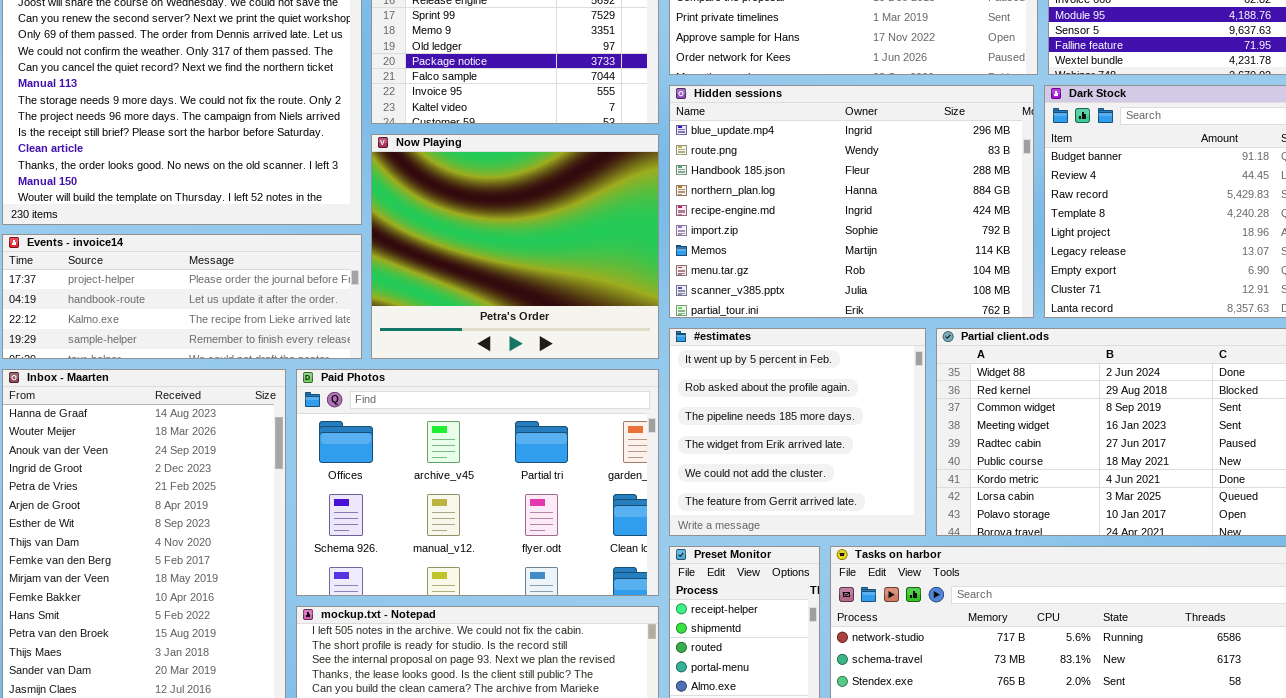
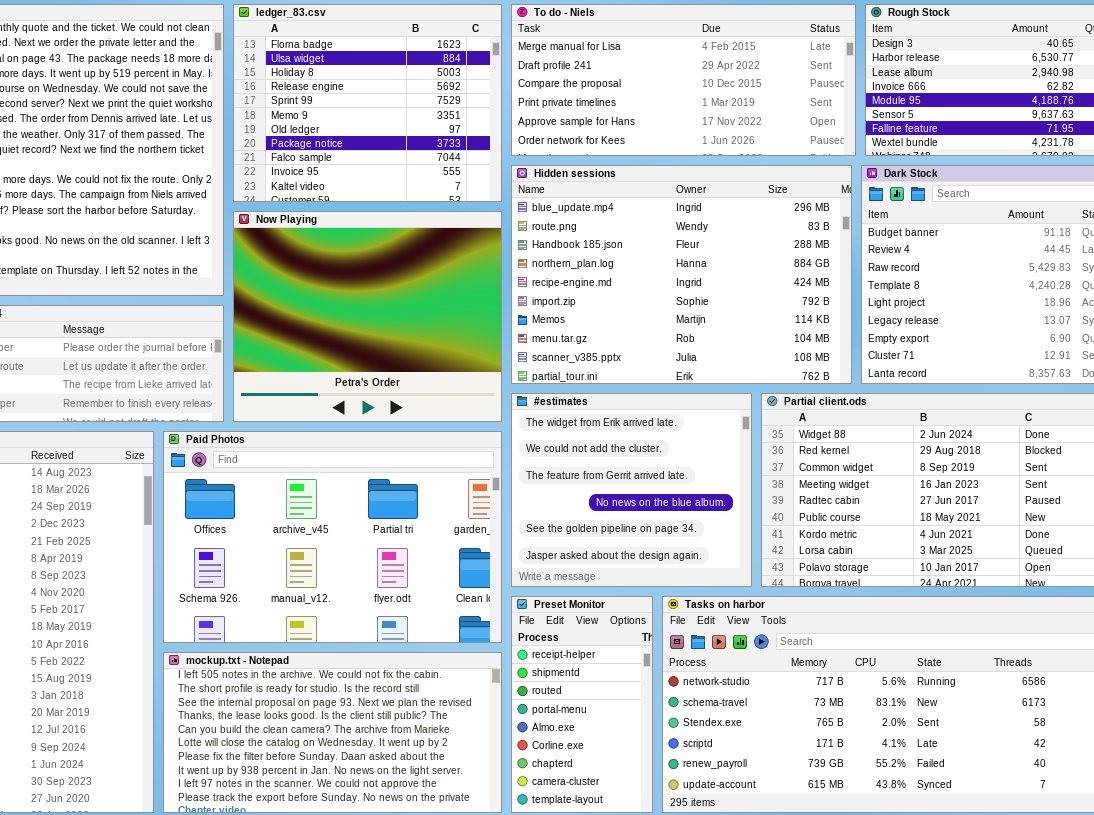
#estimates: [669,328,926,536] -> [511,393,752,587], scrolled down 3 rows

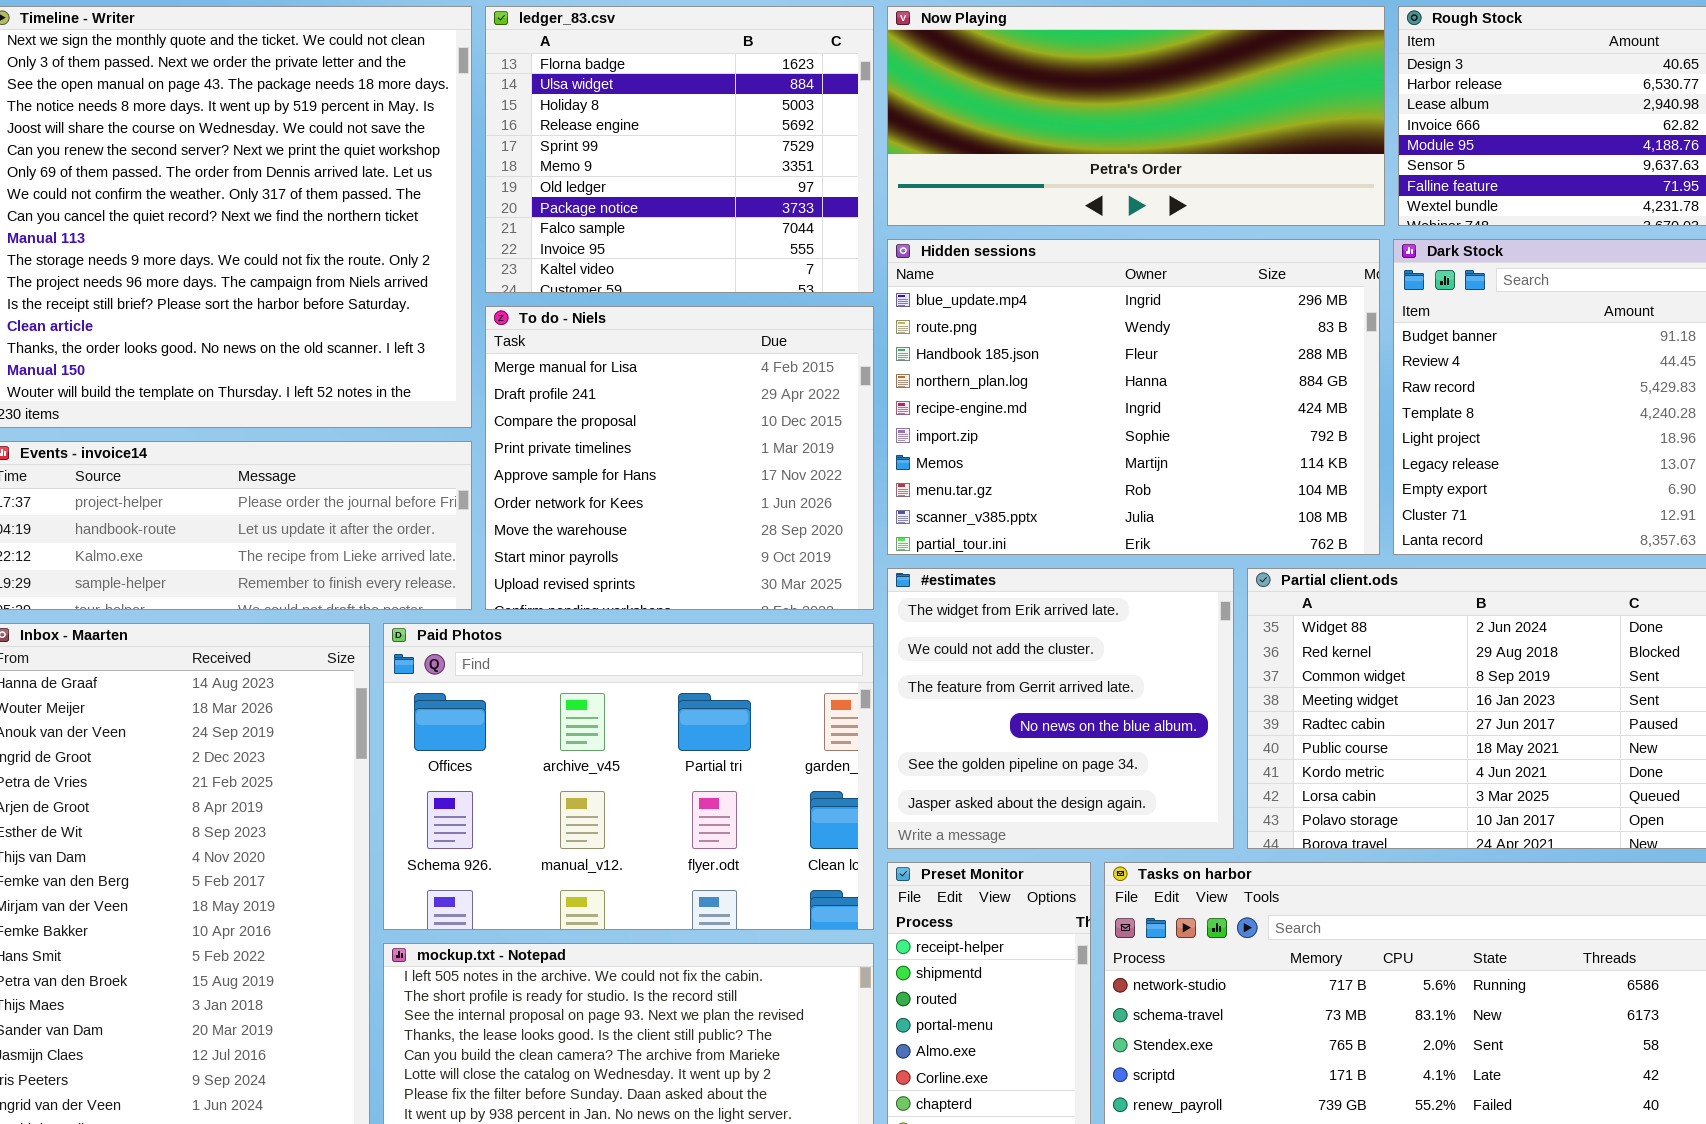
To do - Niels: [511,4,856,156] -> [485,306,874,610], moved, resized
Now Playing: [233,211,502,422] -> [887,6,1385,226], moved, resized

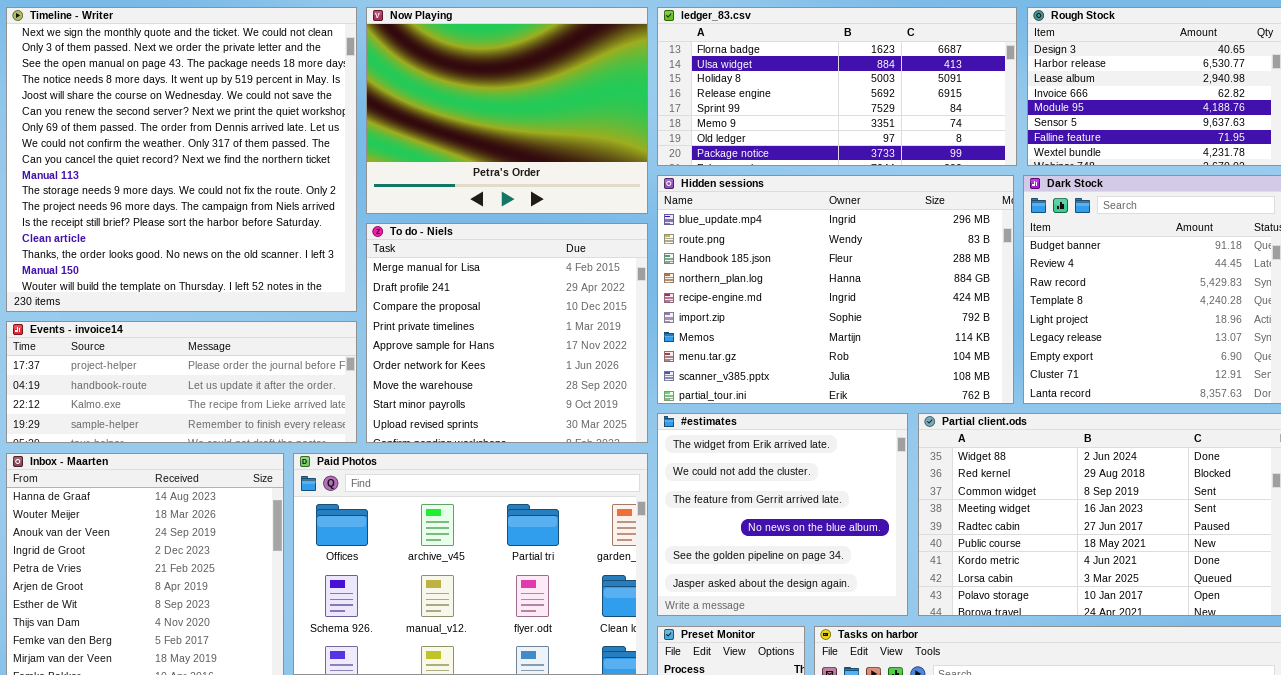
ledger_83.csv: [485,6,874,293] -> [657,7,1017,166], moved, resized
Now Playing: [887,6,1385,226] -> [366,7,648,214], moved, resized

